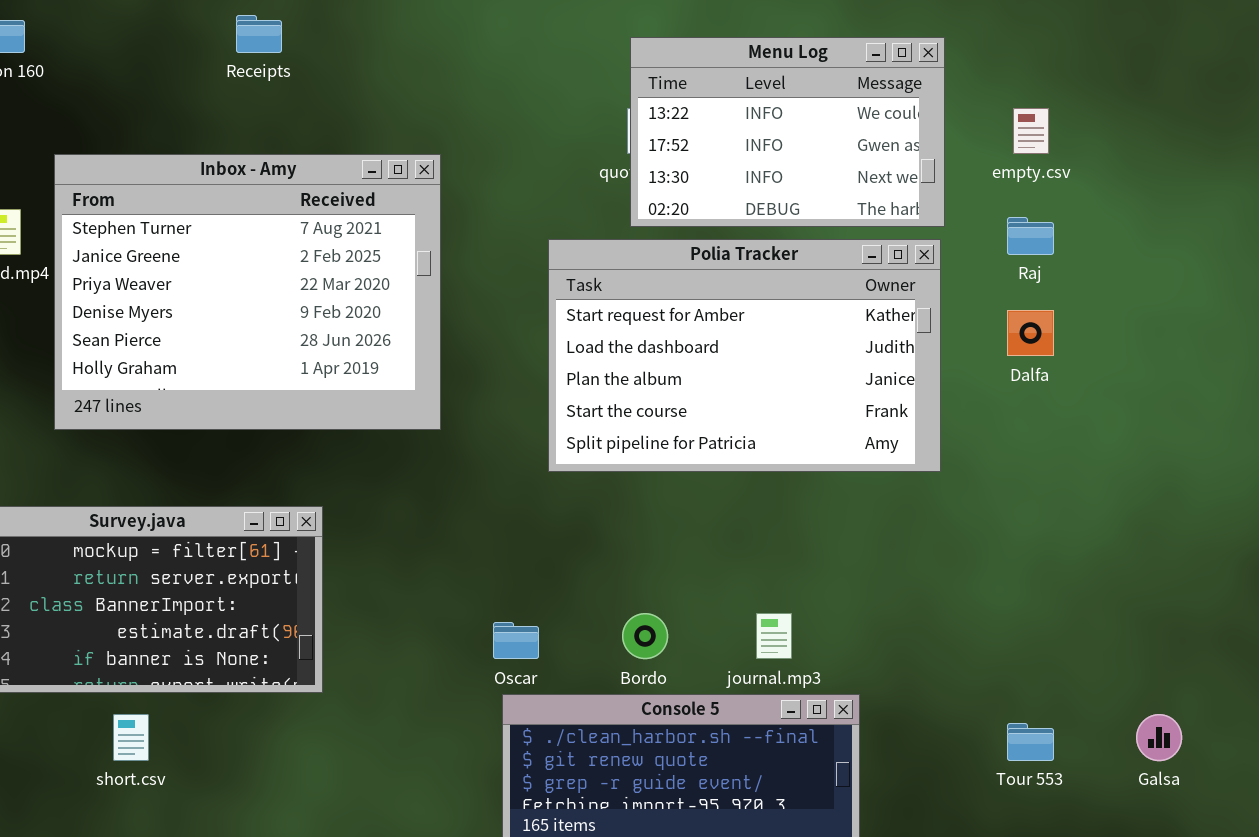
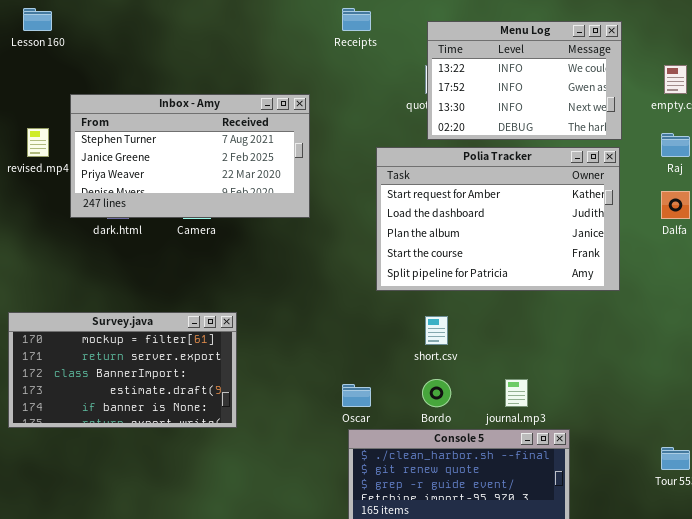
Receipts: [236,15,282,53] -> [342,8,371,31], moved
Inbox - Amy: [54,154,441,430] -> [70,94,310,218], resized
short.csv: [113,714,149,761] -> [425,316,448,345], moved

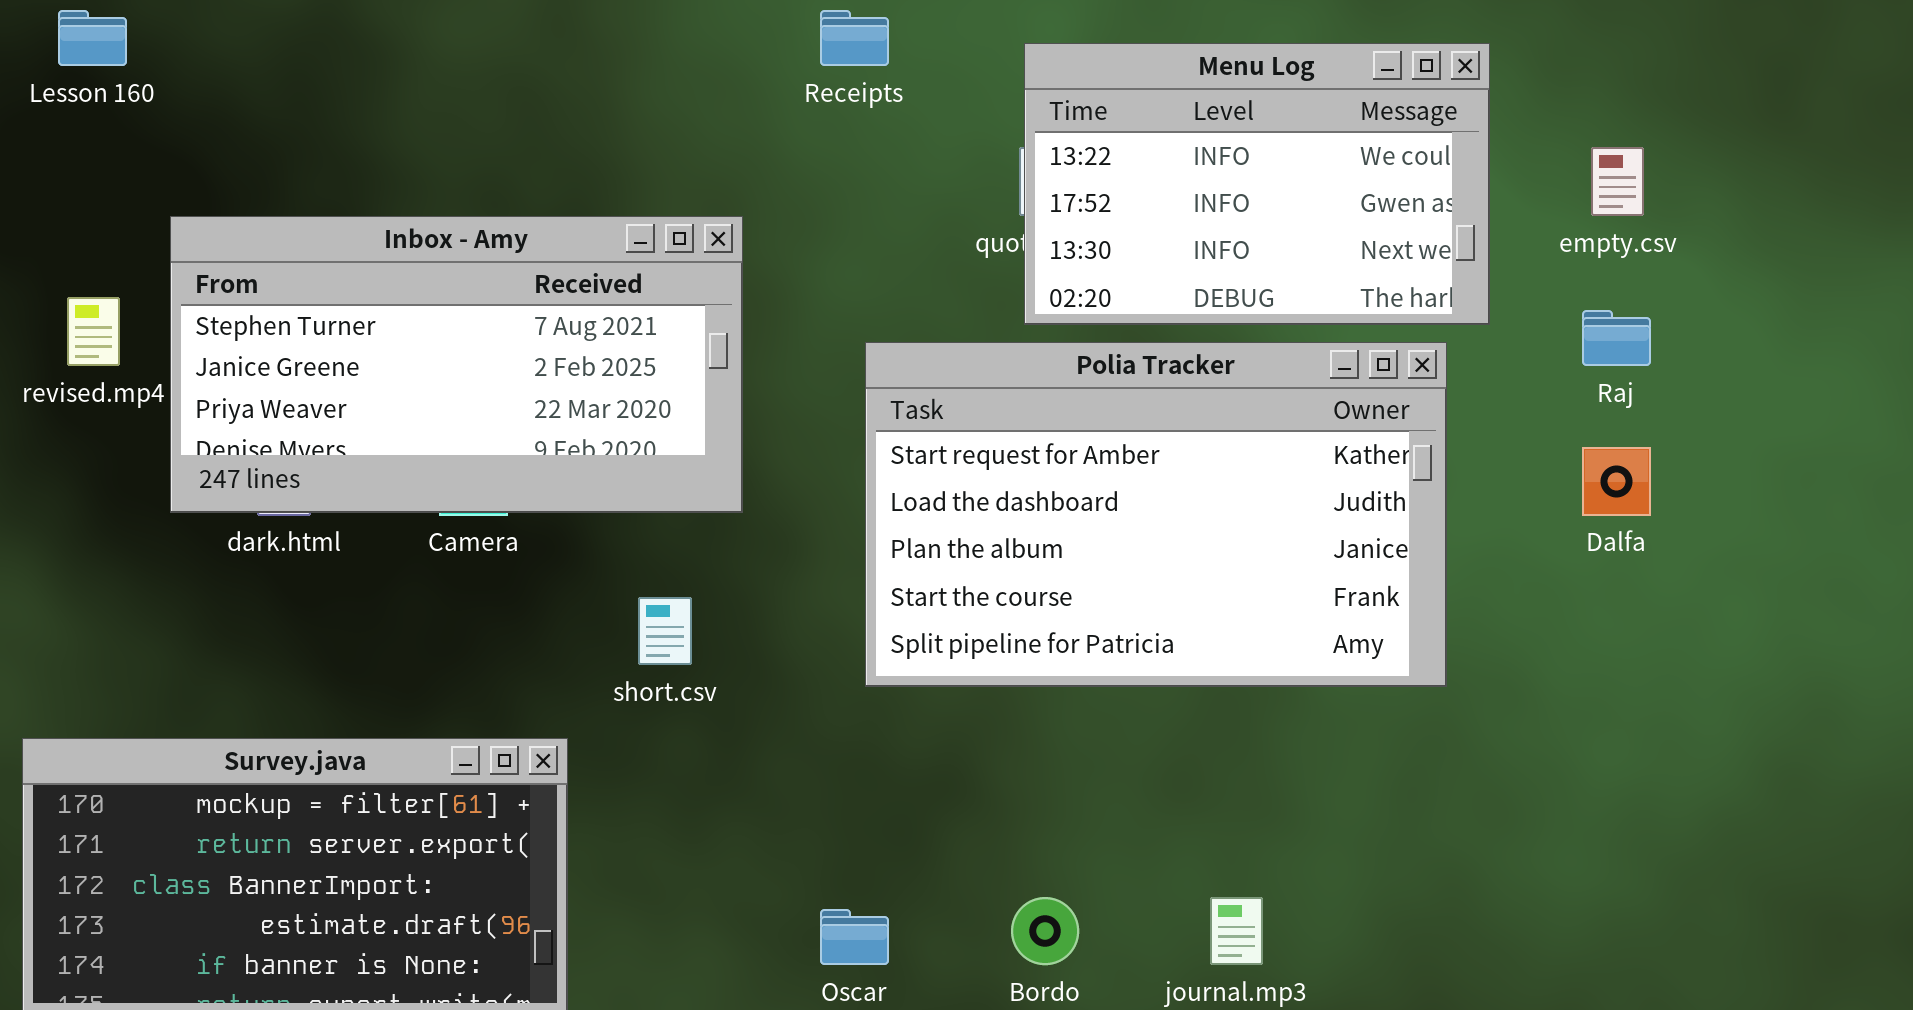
Polia Tracker: [376,147,620,291] -> [865,342,1447,687], moved
short.csv: [425,316,448,345] -> [638,597,692,665], moved

